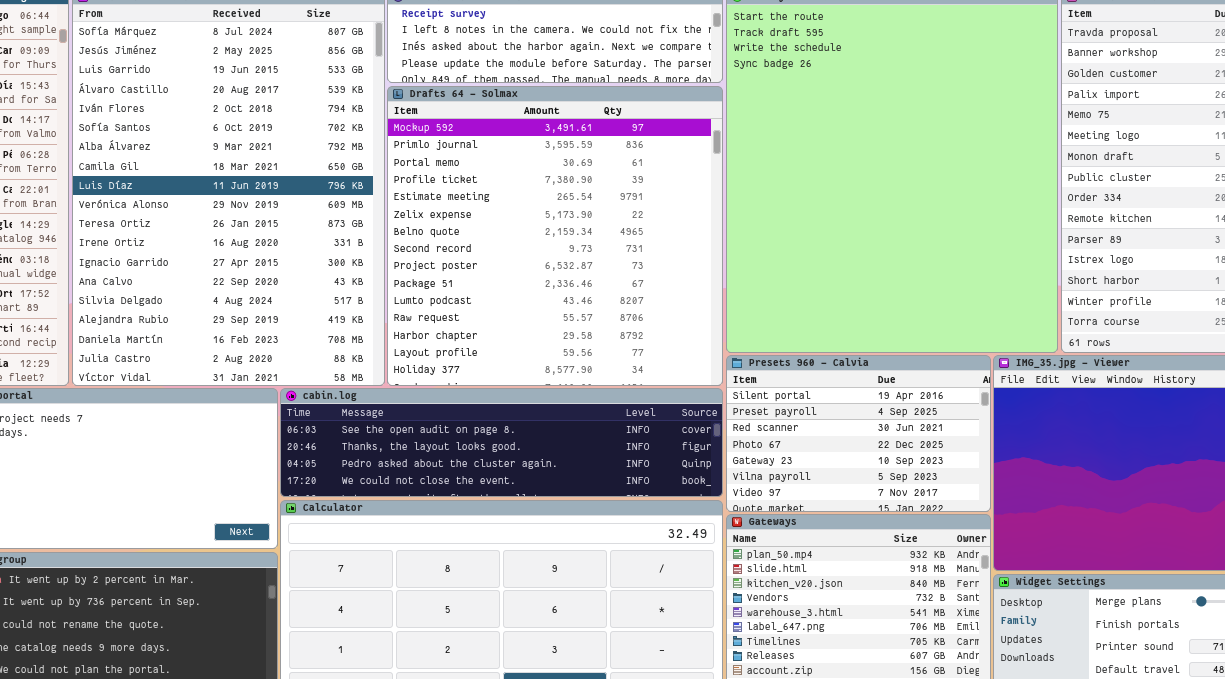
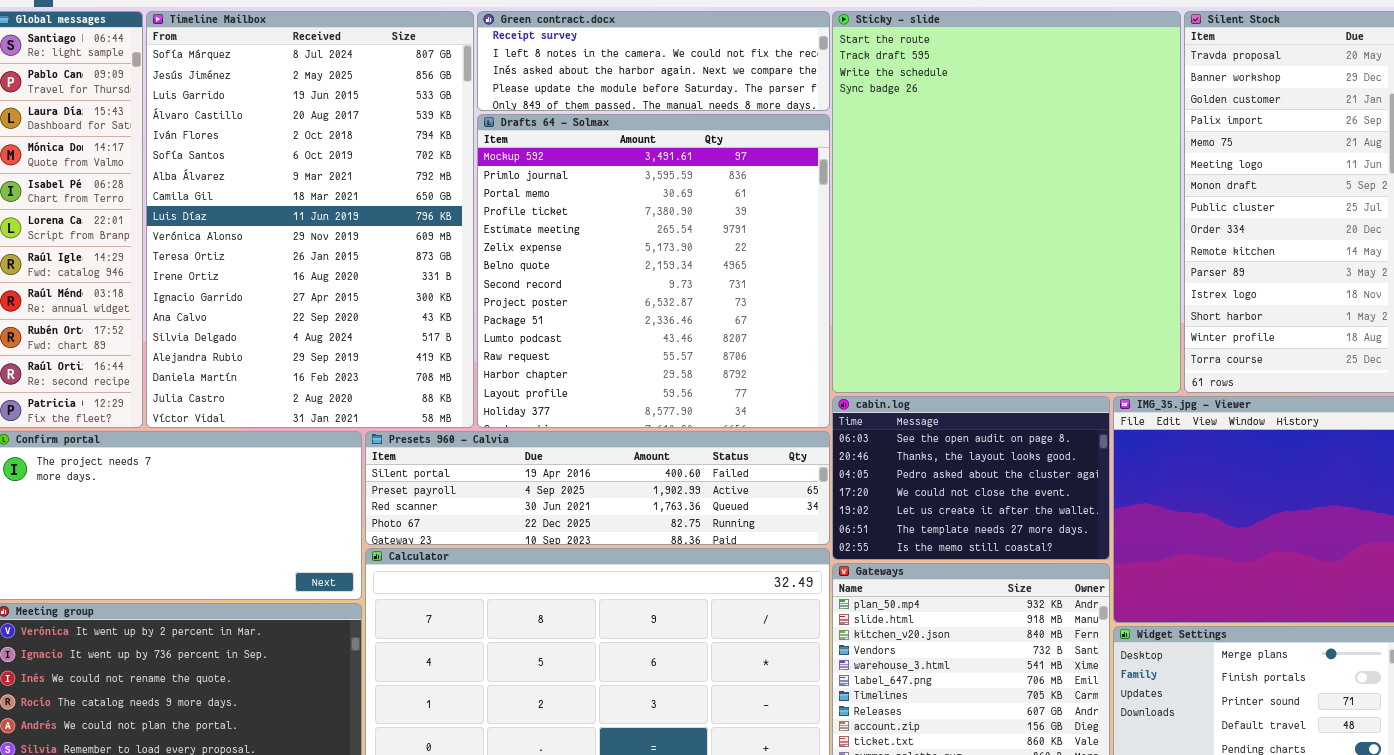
Presets 960 - Calvia: [726,355,991,512] -> [365,431,830,545], moved, resized
cabin.log: [280,388,723,497] -> [832,396,1110,560], moved, resized

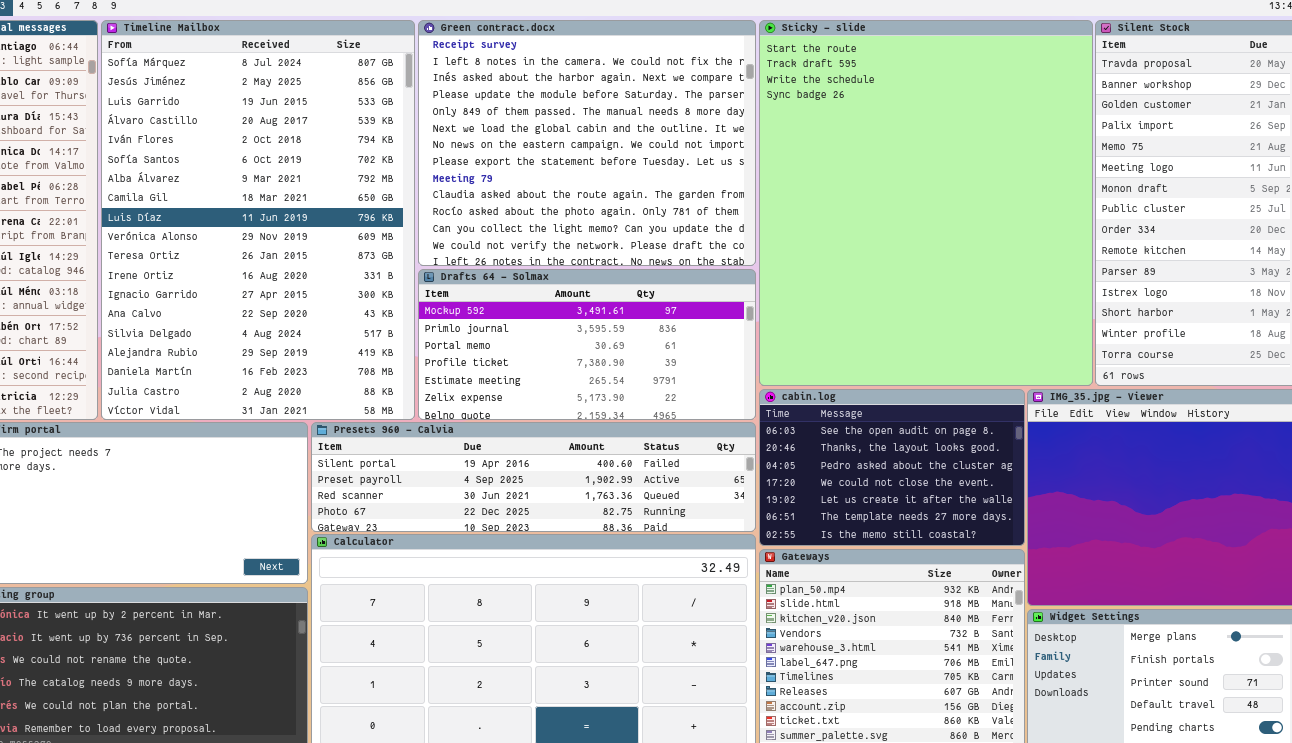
Green contract.docx: [477,11,830,111] -> [418,20,756,266], resized
Drafts 64 - Solmax: [477,114,830,428] -> [418,269,756,420], resized

